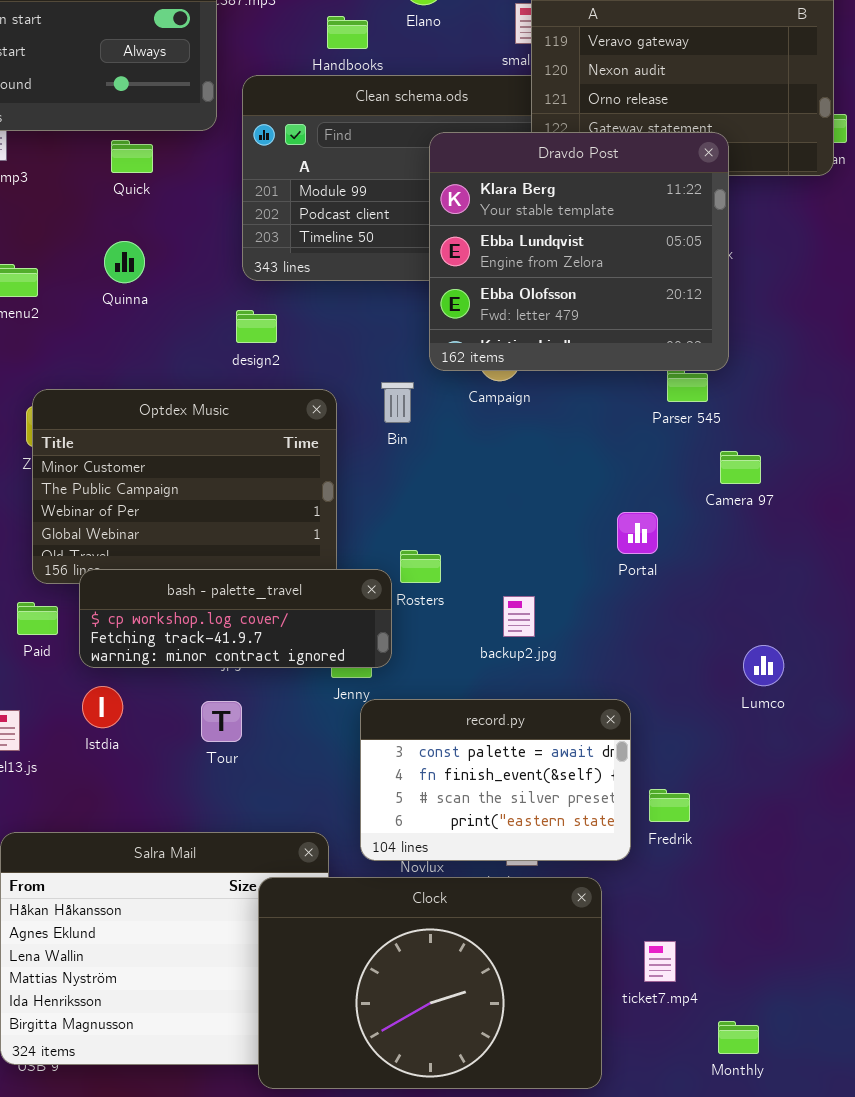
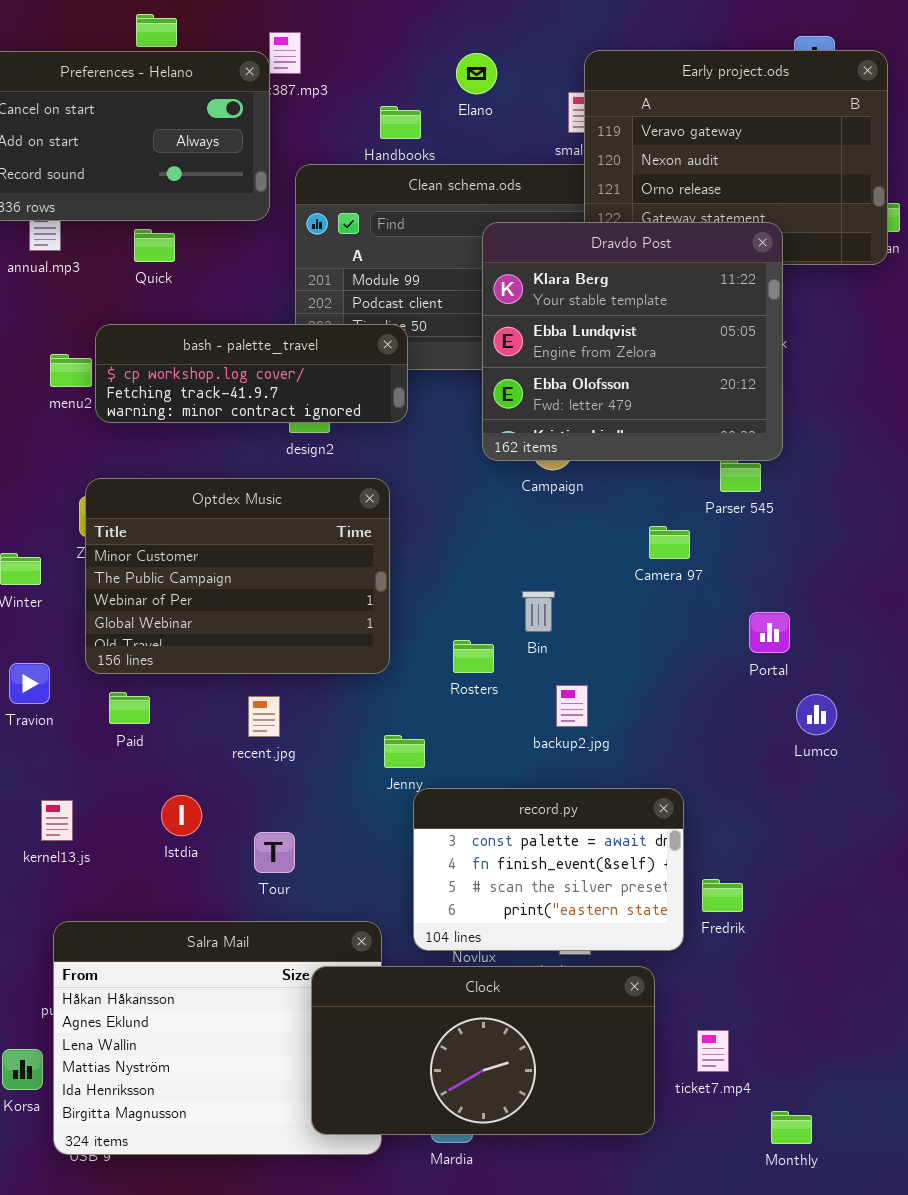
Quick: [111,140,153,173] -> [134,229,175,262], moved
Bin: [381,382,414,423] -> [522,591,555,632], moved
Camera 97: [720,451,761,484] -> [649,526,690,559], moved
Portal: [617,512,658,554] -> [749,612,790,653], moved
bash - palette_travel: [79,569,392,668] -> [95,324,408,423], moved
Paid: [17,602,58,635] -> [109,692,150,724], moved
Lumco: [743,645,784,686] -> [796,694,837,735], moved
Istdia: [82,686,123,728] -> [161,795,202,836], moved
Tour: [201,701,242,742] -> [254,832,295,873], moved
Clock: [258,877,602,1089] -> [311,966,655,1135], resized

